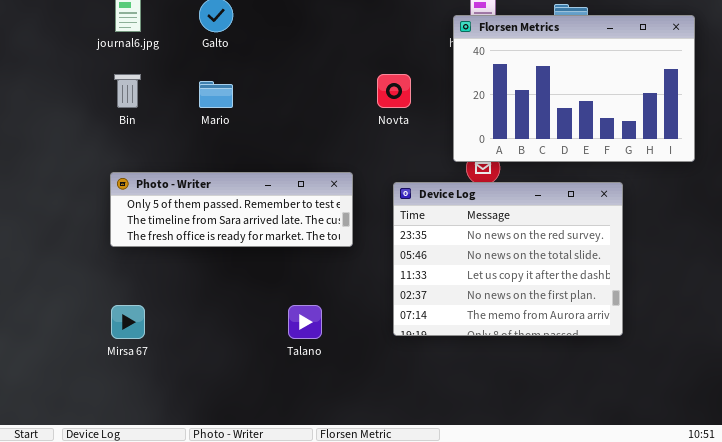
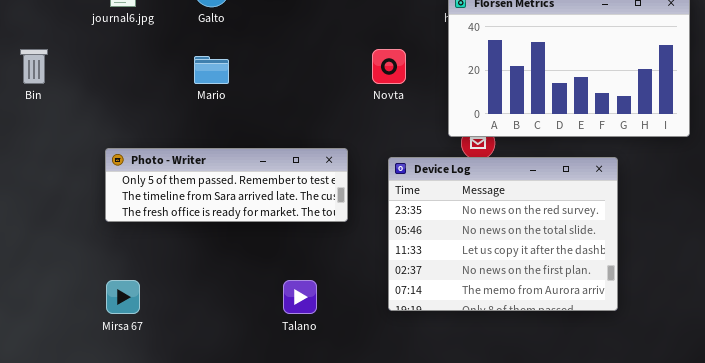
Bin: [114,74,141,108] -> [20,49,48,84], moved

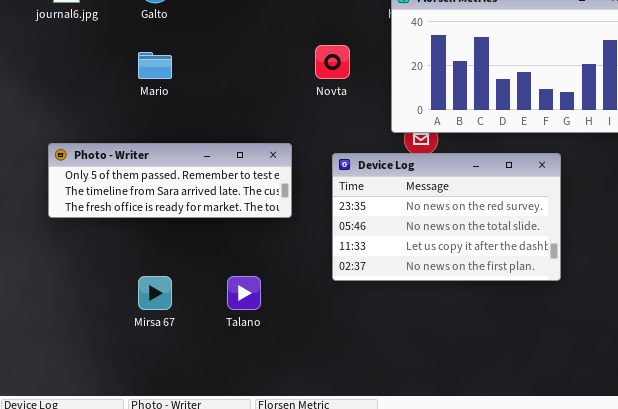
Device Log: [388,157,618,311] -> [332,153,561,281], resized
Mirsa 67: [106,280,140,314] -> [138,276,172,310], moved

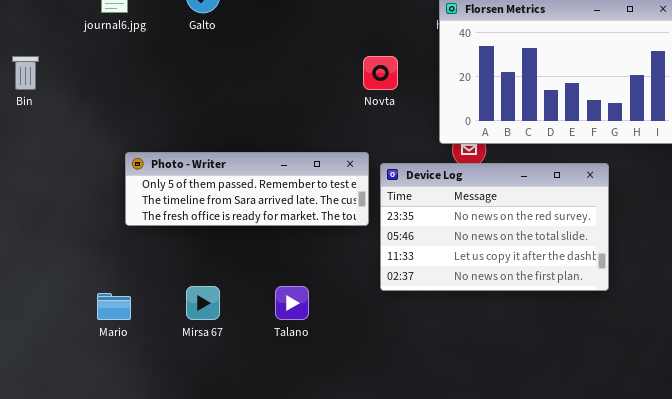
Mario: [138,52,172,79] -> [97,293,131,320], moved
Photo - Writer: [48,143,292,218] -> [125,152,369,226], moved

